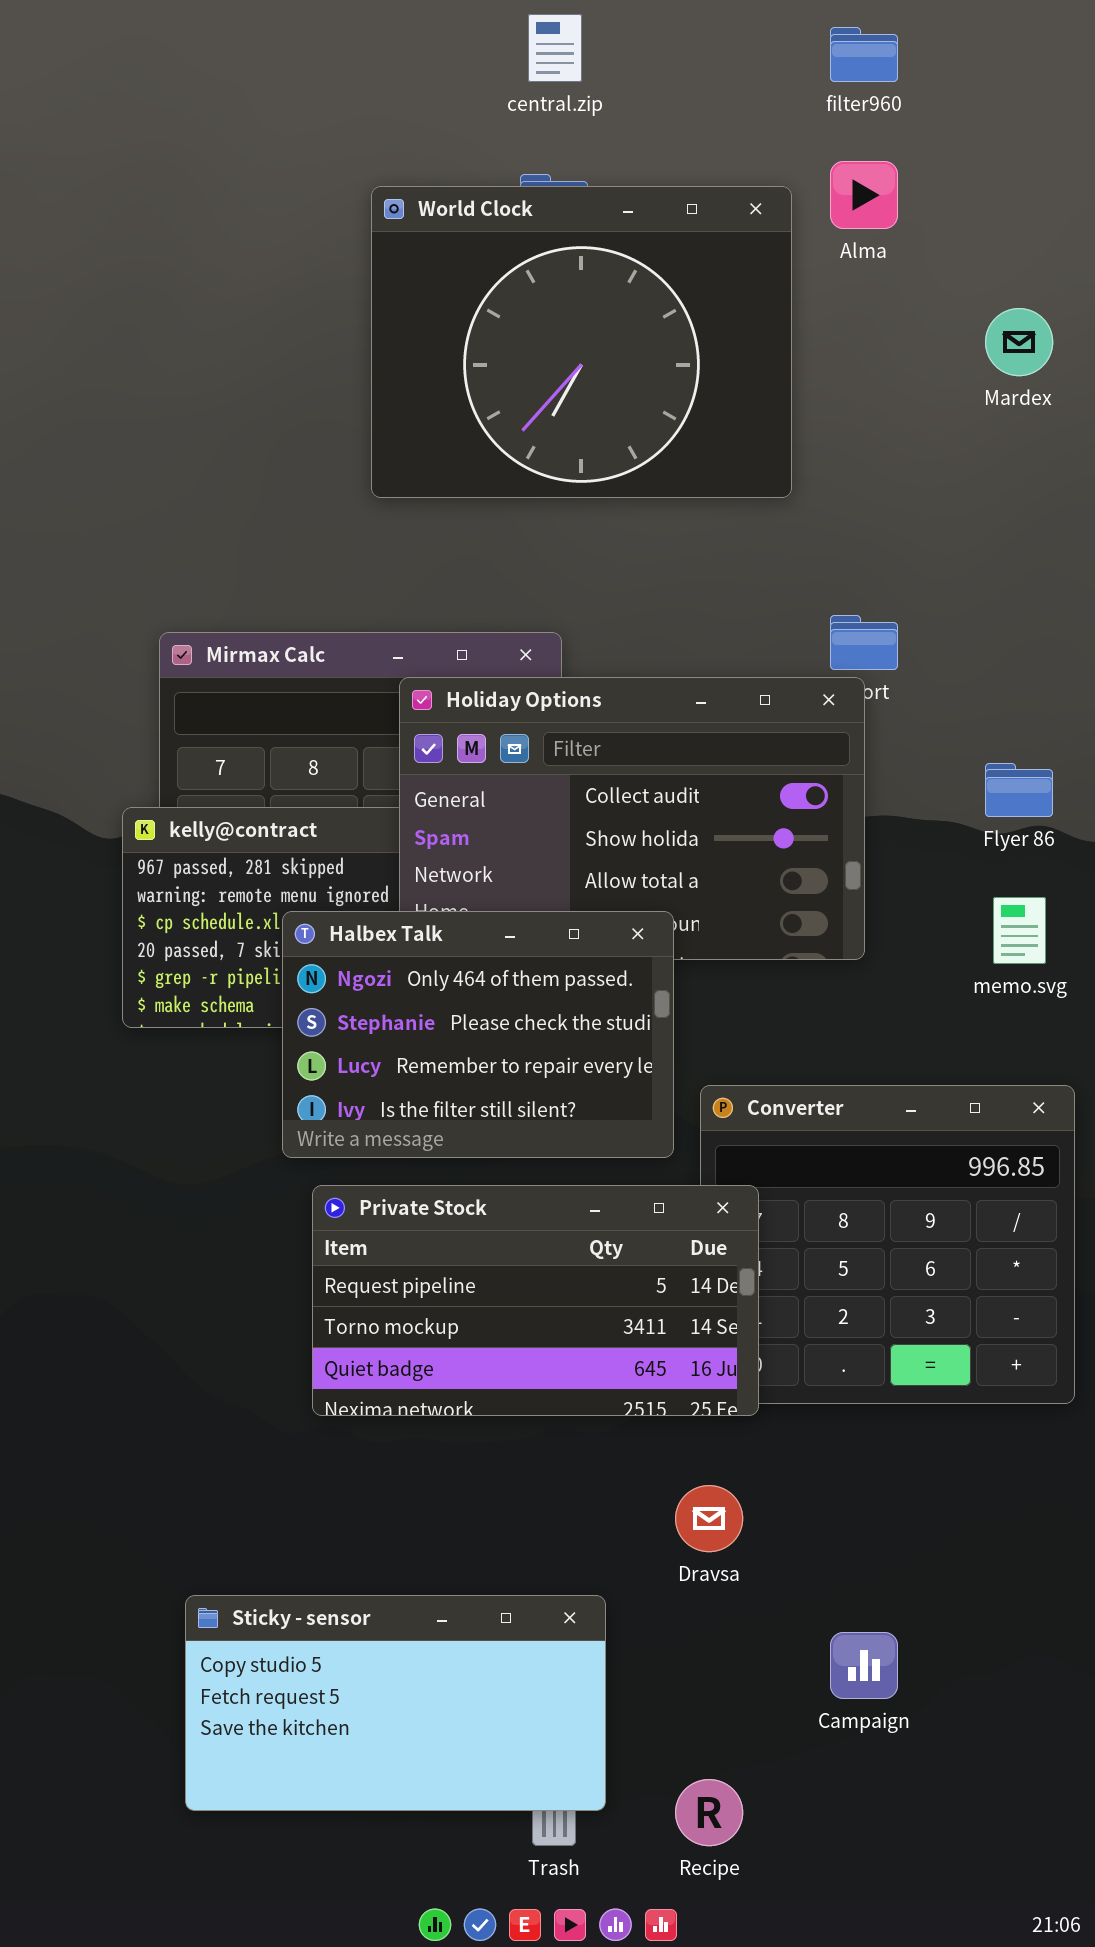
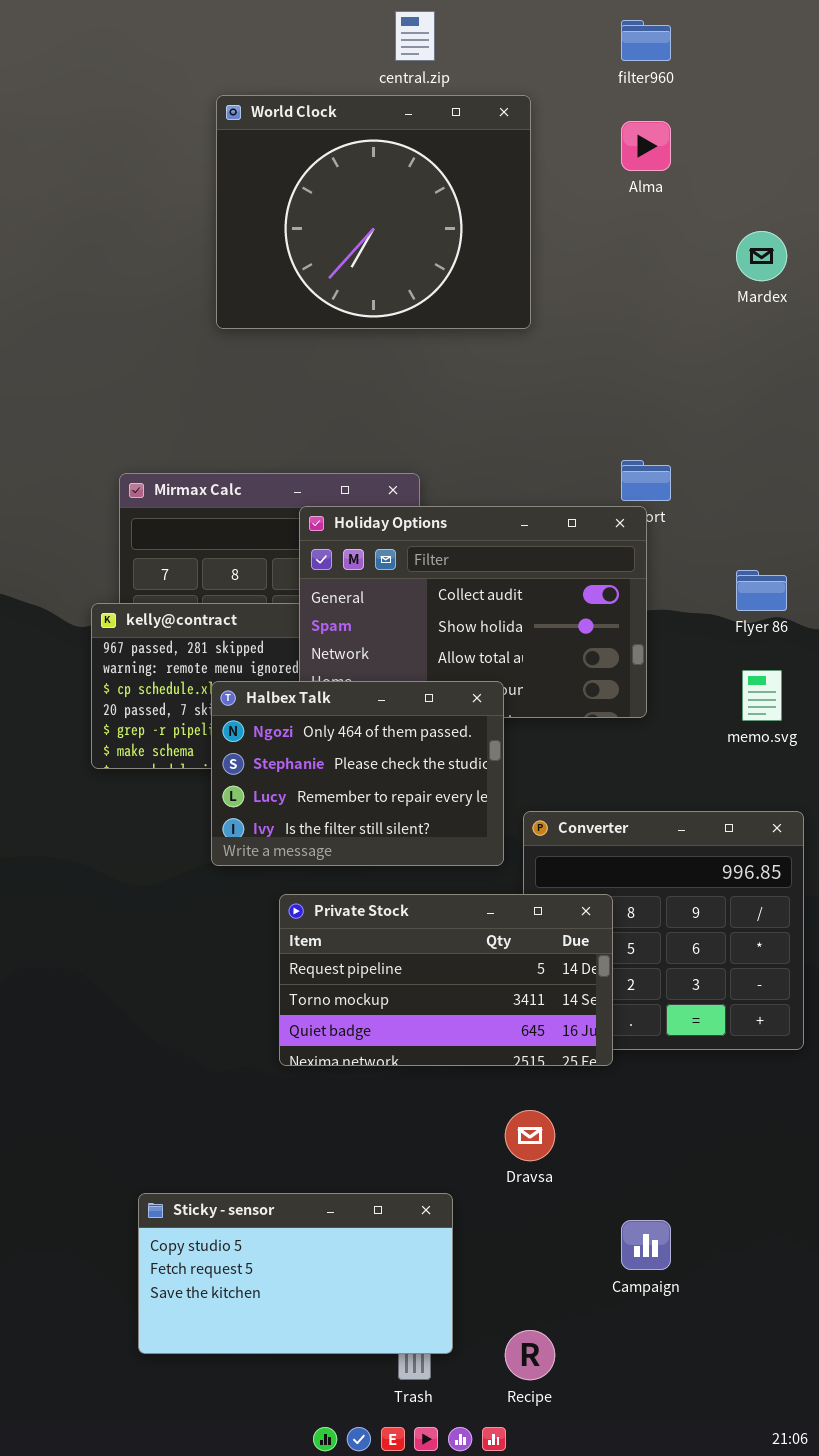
World Clock: [371,186,792,498] -> [216,95,531,329], moved
Private Stock: [312,1185,759,1416] -> [279,894,613,1066], moved

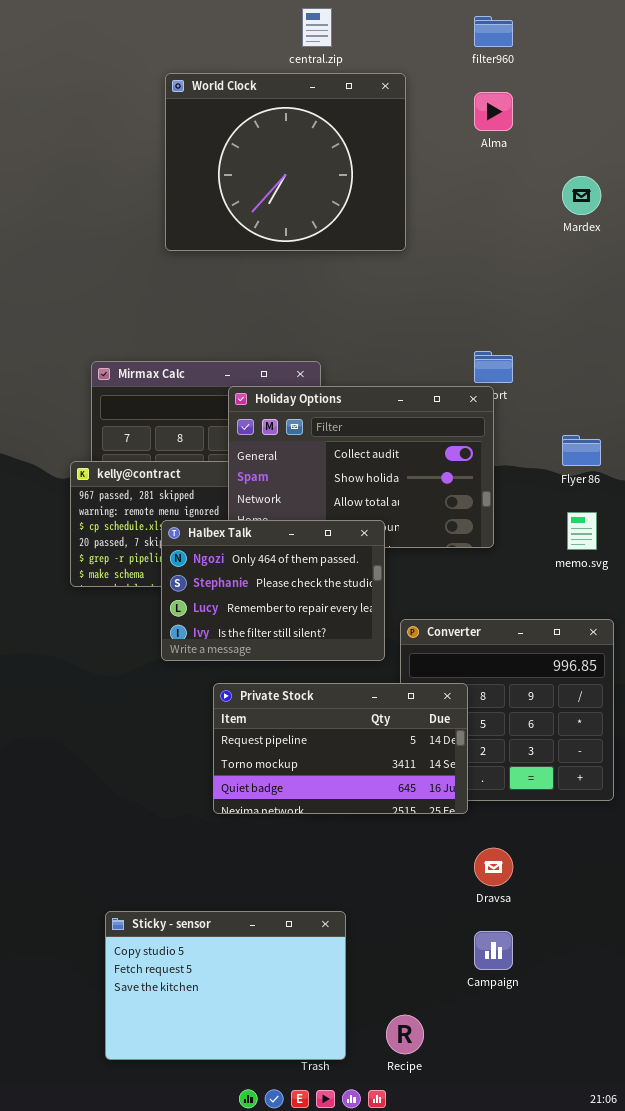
Dravsa: [505,1110,555,1161] -> [474,848,513,886], moved
Sticky - sensor: [138,1193,453,1354] -> [105,911,346,1060], resized

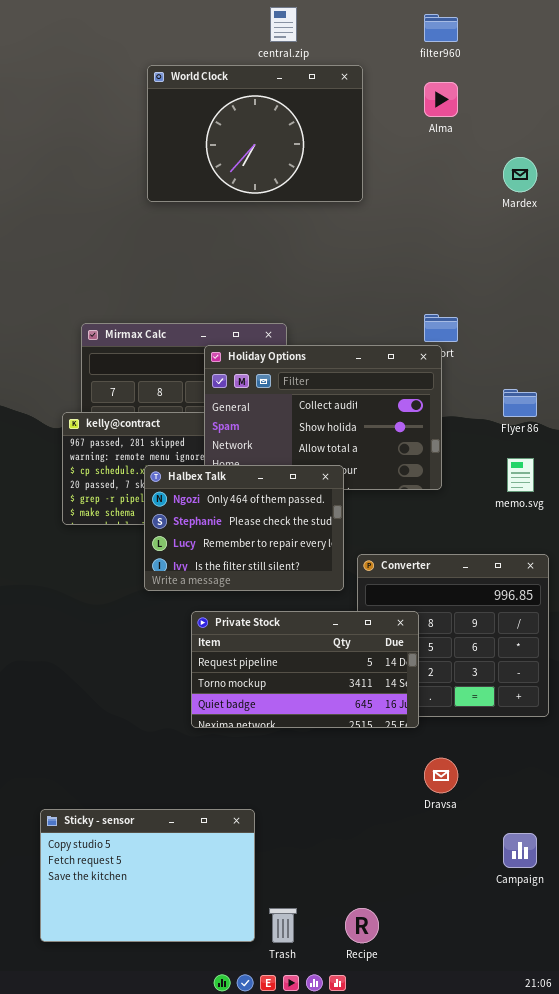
World Clock: [165,73,406,251] -> [147,65,363,202], resized
Sticky - sensor: [105,911,346,1060] -> [40,809,255,942], moved
Campaign: [474,931,513,970] -> [503,833,537,868], moved

